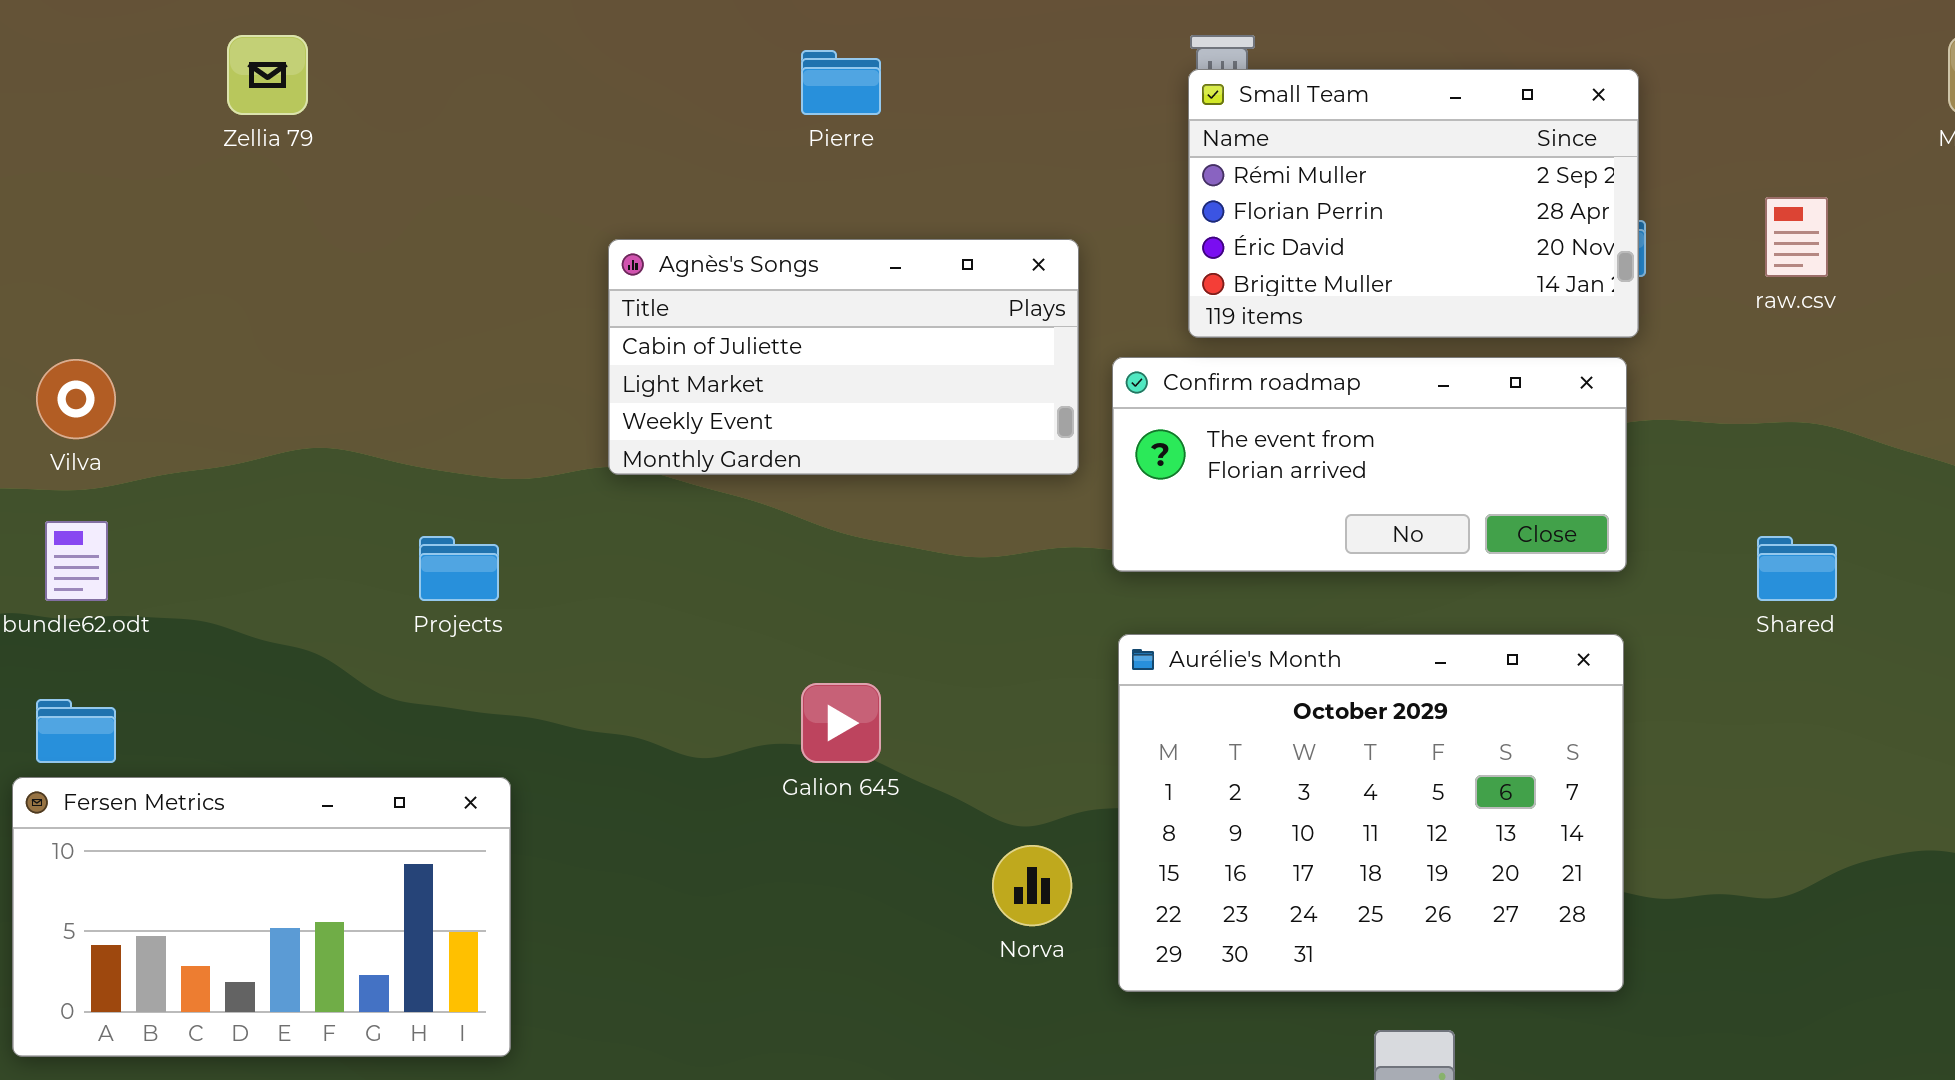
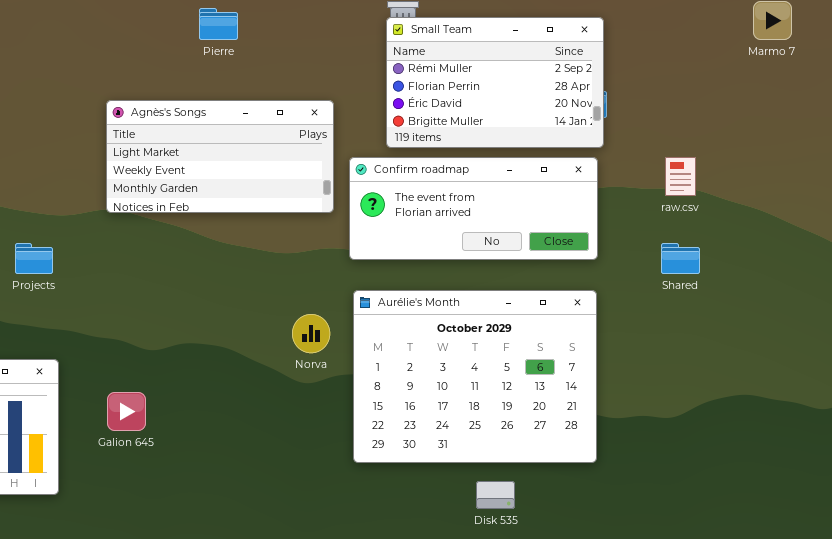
raw.csv: [1765,197,1828,277] -> [665,157,696,196], moved
Agnès's Songs: [608,239,1079,475] -> [106,100,334,213], scrolled down 1 row
Galion 645: [801,683,881,763] -> [107,392,146,431], moved
Norva: [992,845,1072,926] -> [292,314,330,353], moved

